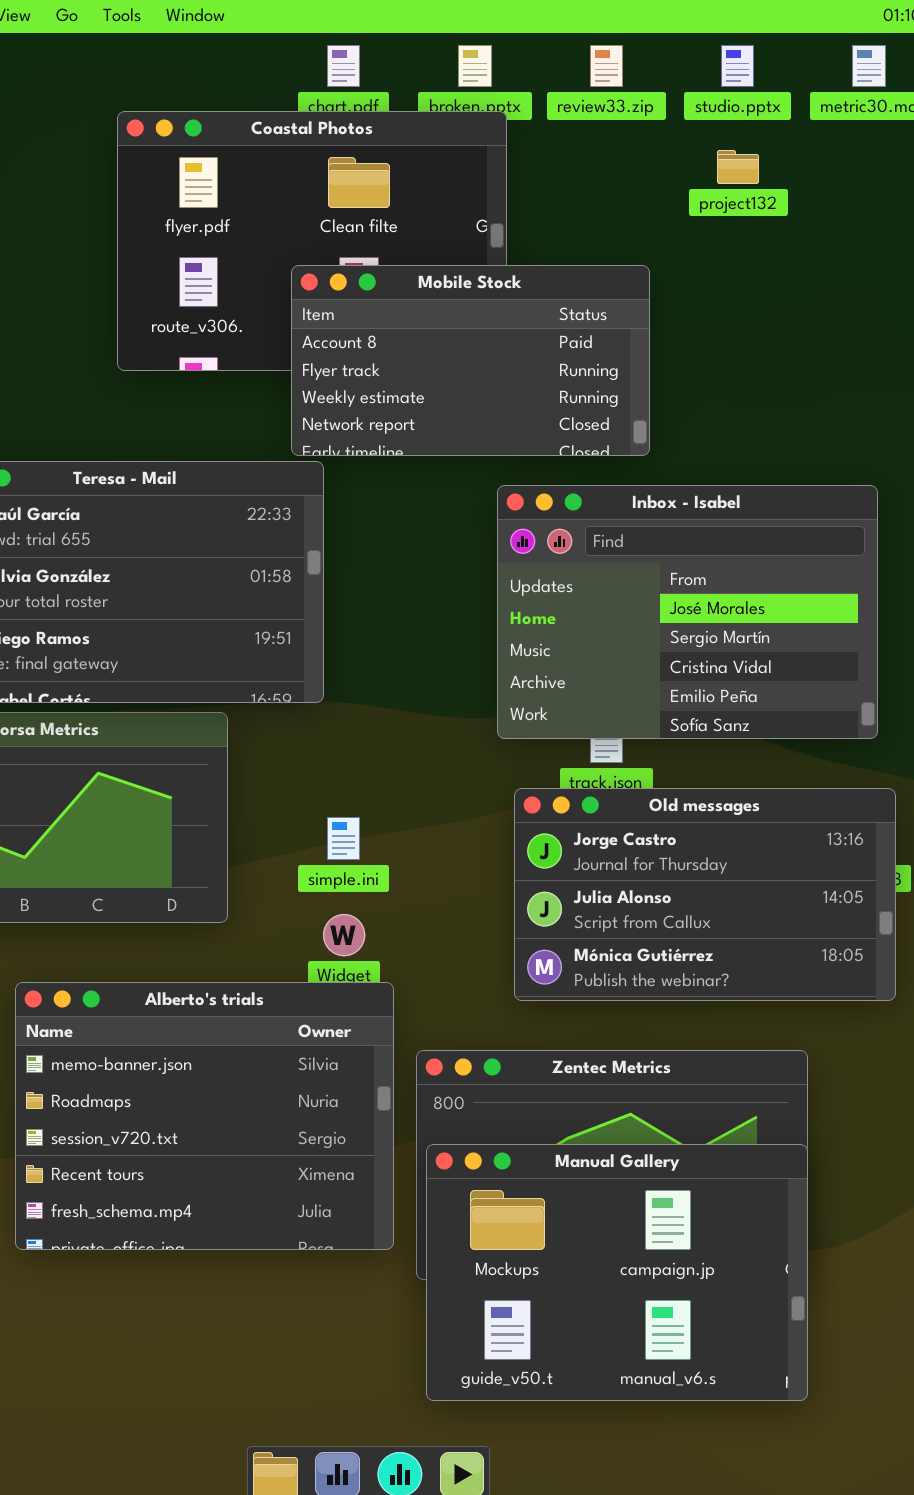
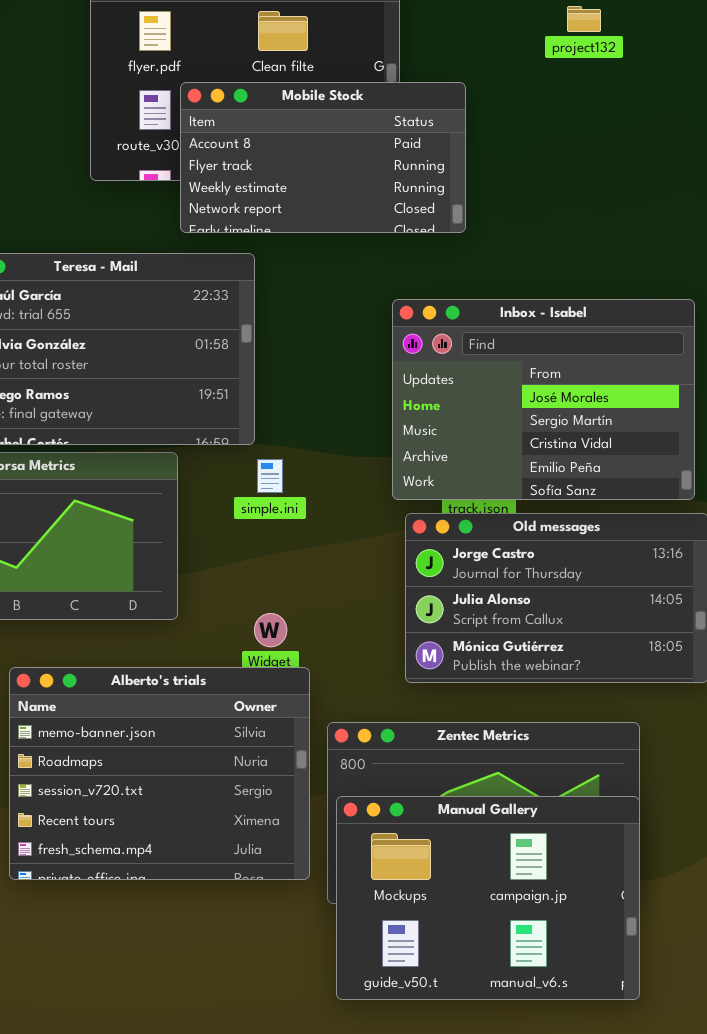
Mobile Stock: [291,265,650,456] -> [180,82,466,233], moved
Inbox - Isabel: [497,485,878,739] -> [392,299,695,500], moved
simple.ini: [327,817,360,860] -> [257,459,283,493], moved

